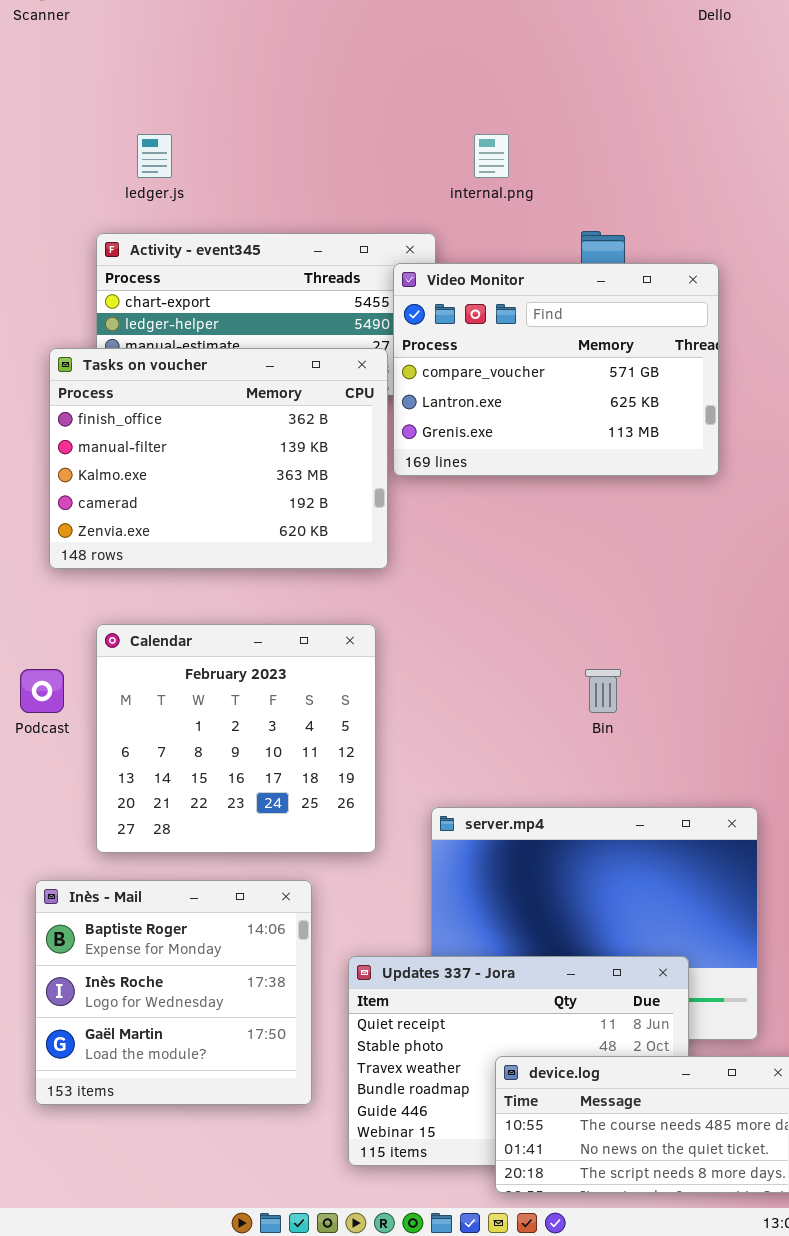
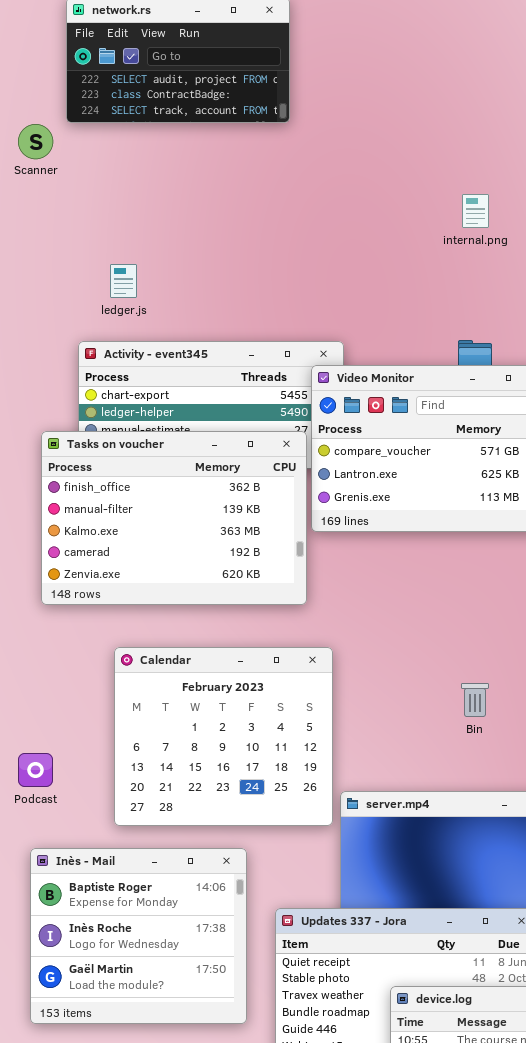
internal.png: [474,134,509,178] -> [462,194,489,228], moved
Calendar: [96,624,376,853] -> [114,647,333,826], moved
Podcast: [20,669,64,713] -> [18,753,53,787], moved

